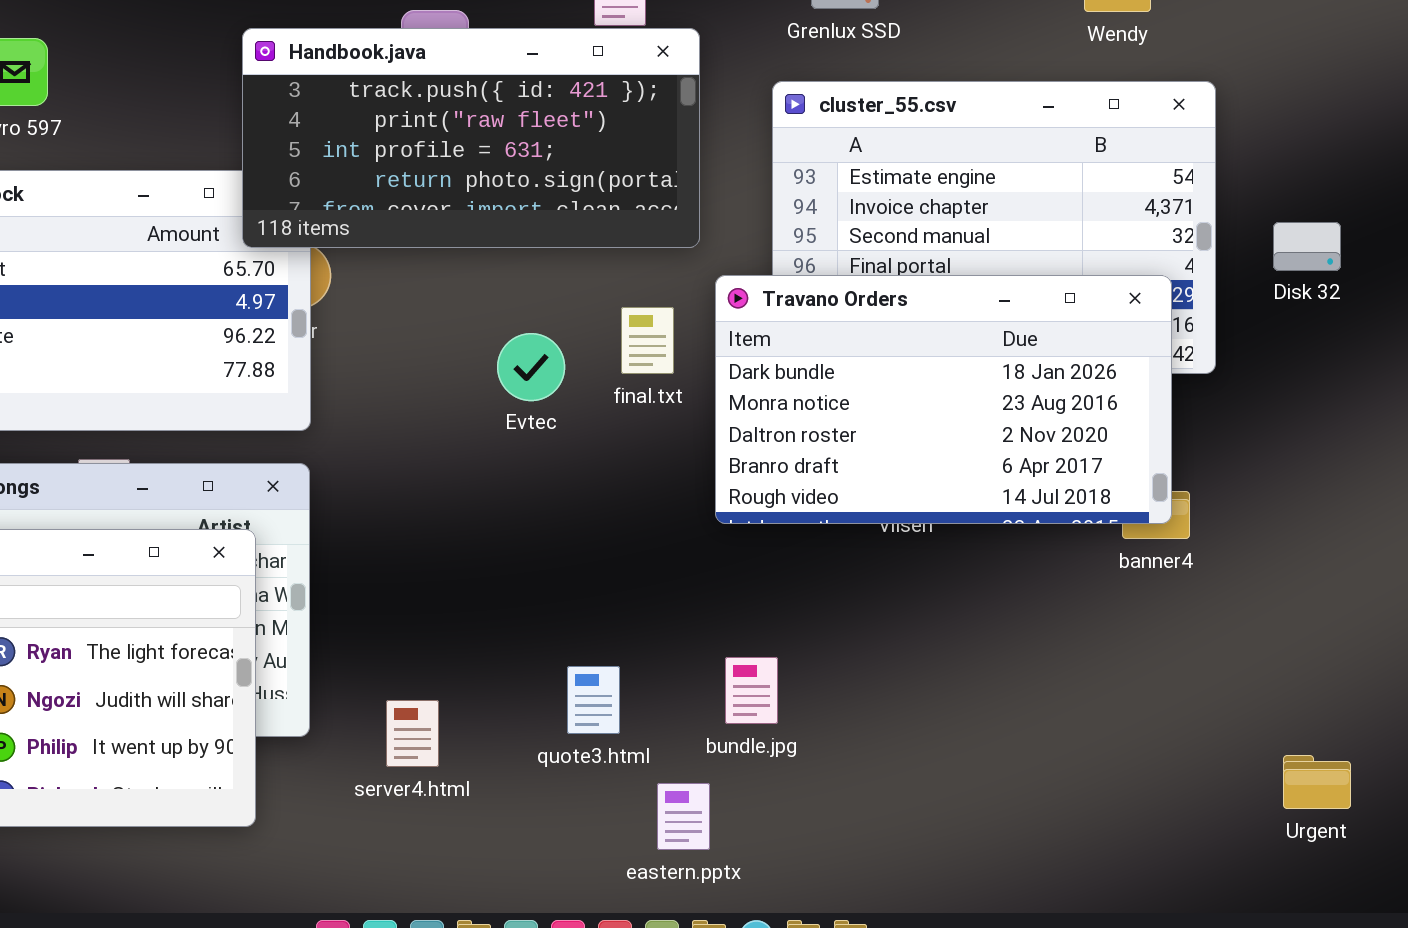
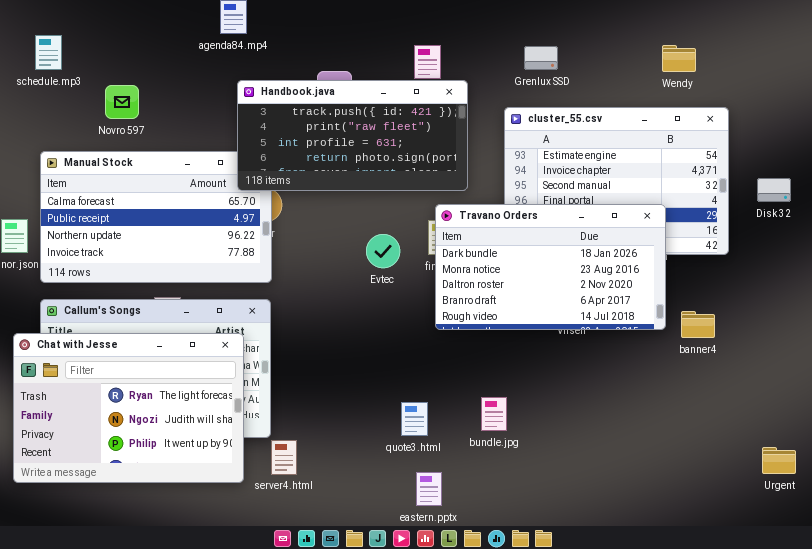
Travano Orders: [715,275,1172,524] -> [435,204,666,330], moved
server4.html: [386,700,439,767] -> [271,440,297,475], moved
eastern.pptx: [657,783,710,850] -> [416,472,442,506], moved

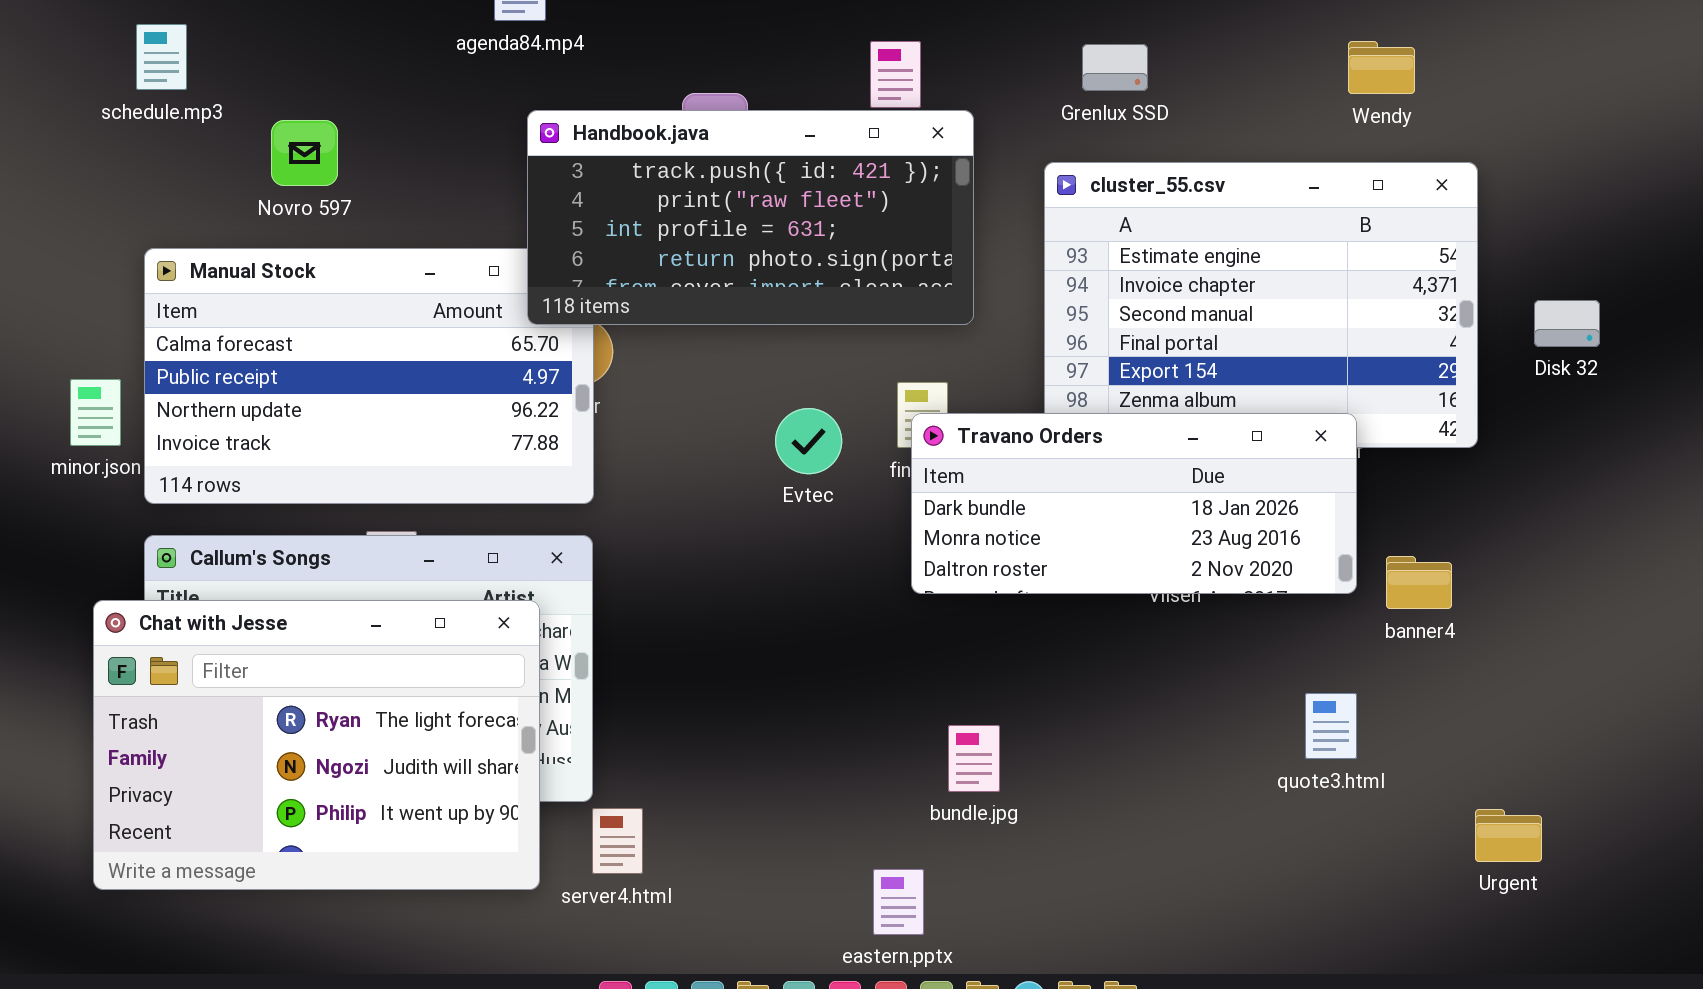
Travano Orders: [435,204,666,330] -> [911,413,1357,594], resized
bundle.jpg: [481,397,507,431] -> [948,725,1000,792], moved
quote3.html: [401,402,428,436] -> [1305,693,1357,759], moved
Urgent: [762,447,796,474] -> [1475,809,1542,862], moved

